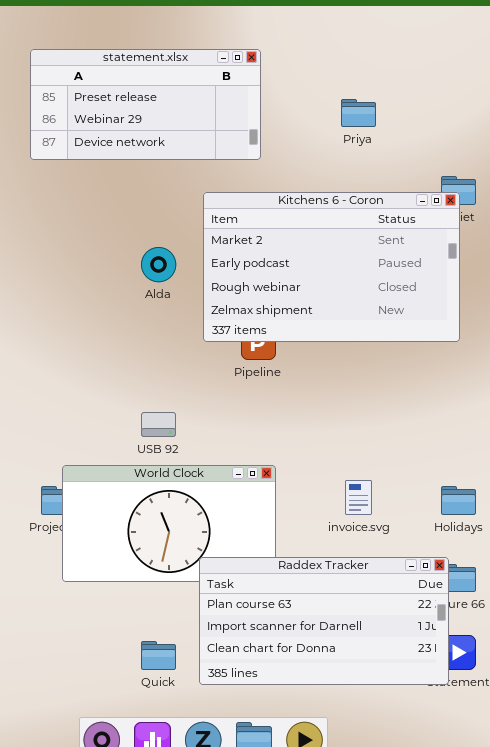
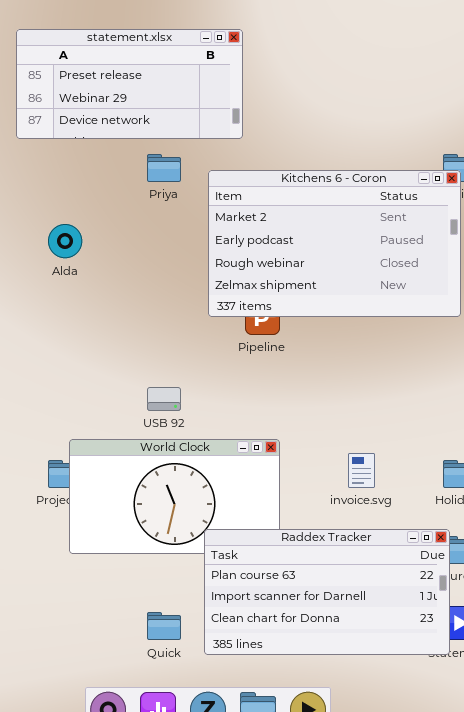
statement.xlsx: [30,49,261,160] -> [16,29,243,139], moved
Priya: [341,99,376,127] -> [147,154,181,182], moved
Alda: [141,247,176,282] -> [48,224,82,258], moved

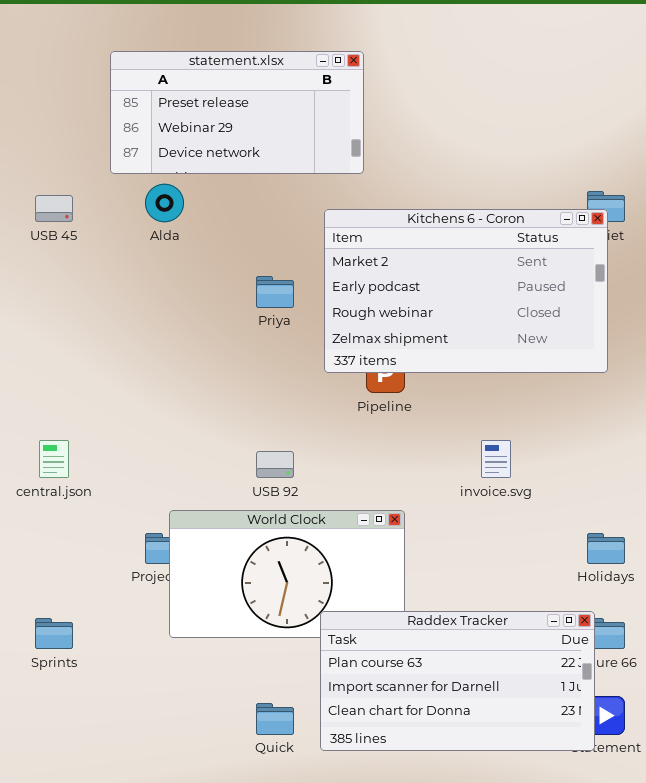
Priya: [147,154,181,182] -> [256,276,294,308], moved
Alda: [48,224,82,258] -> [145,184,184,222], moved
invoice.svg: [348,453,375,488] -> [481,440,511,478], moved

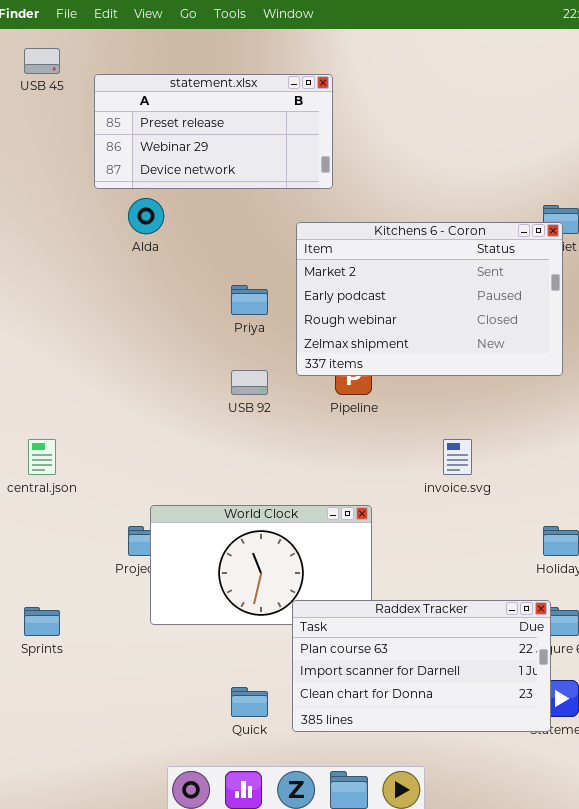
USB 45: [35,195,73,222] -> [24,48,60,74], moved
USB 92: [256,451,294,478] -> [231,370,268,395], moved

